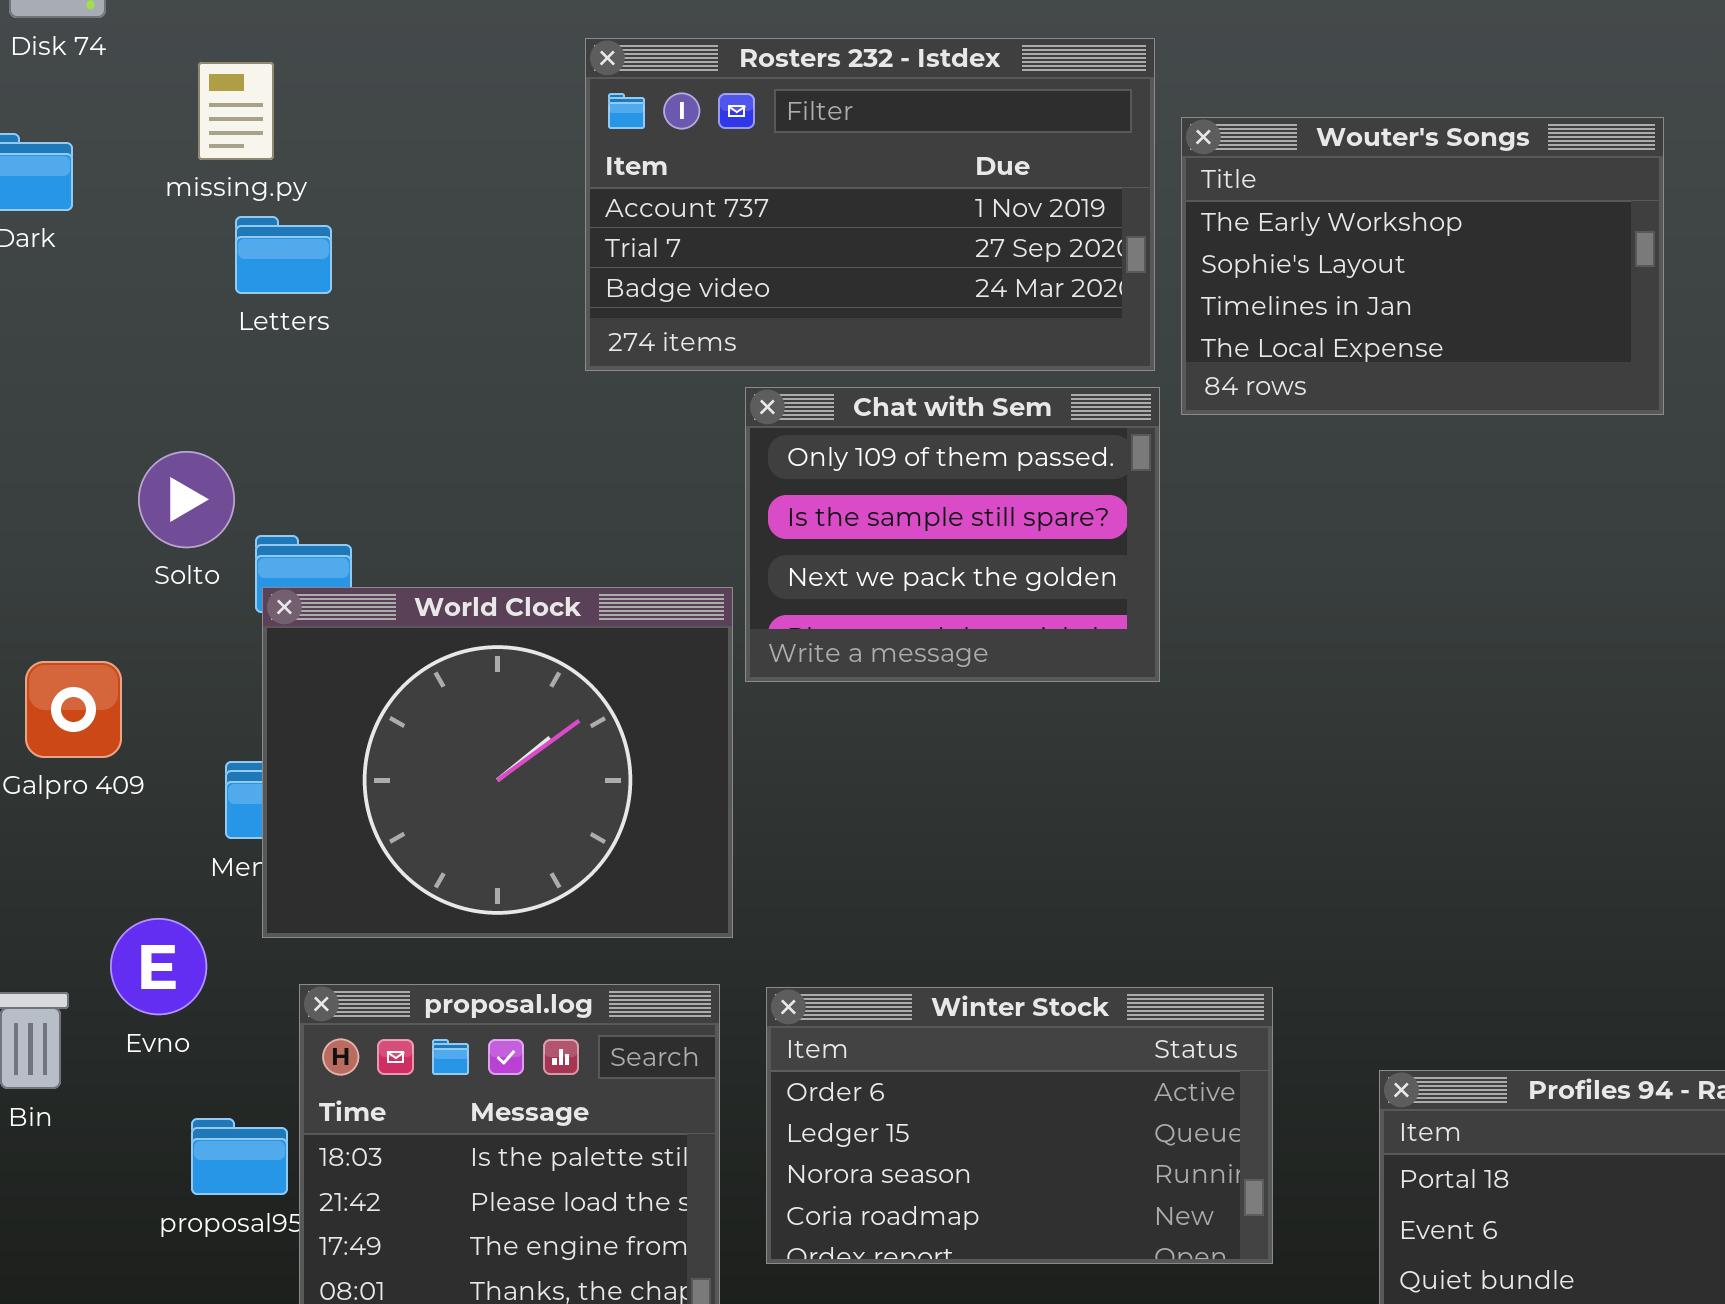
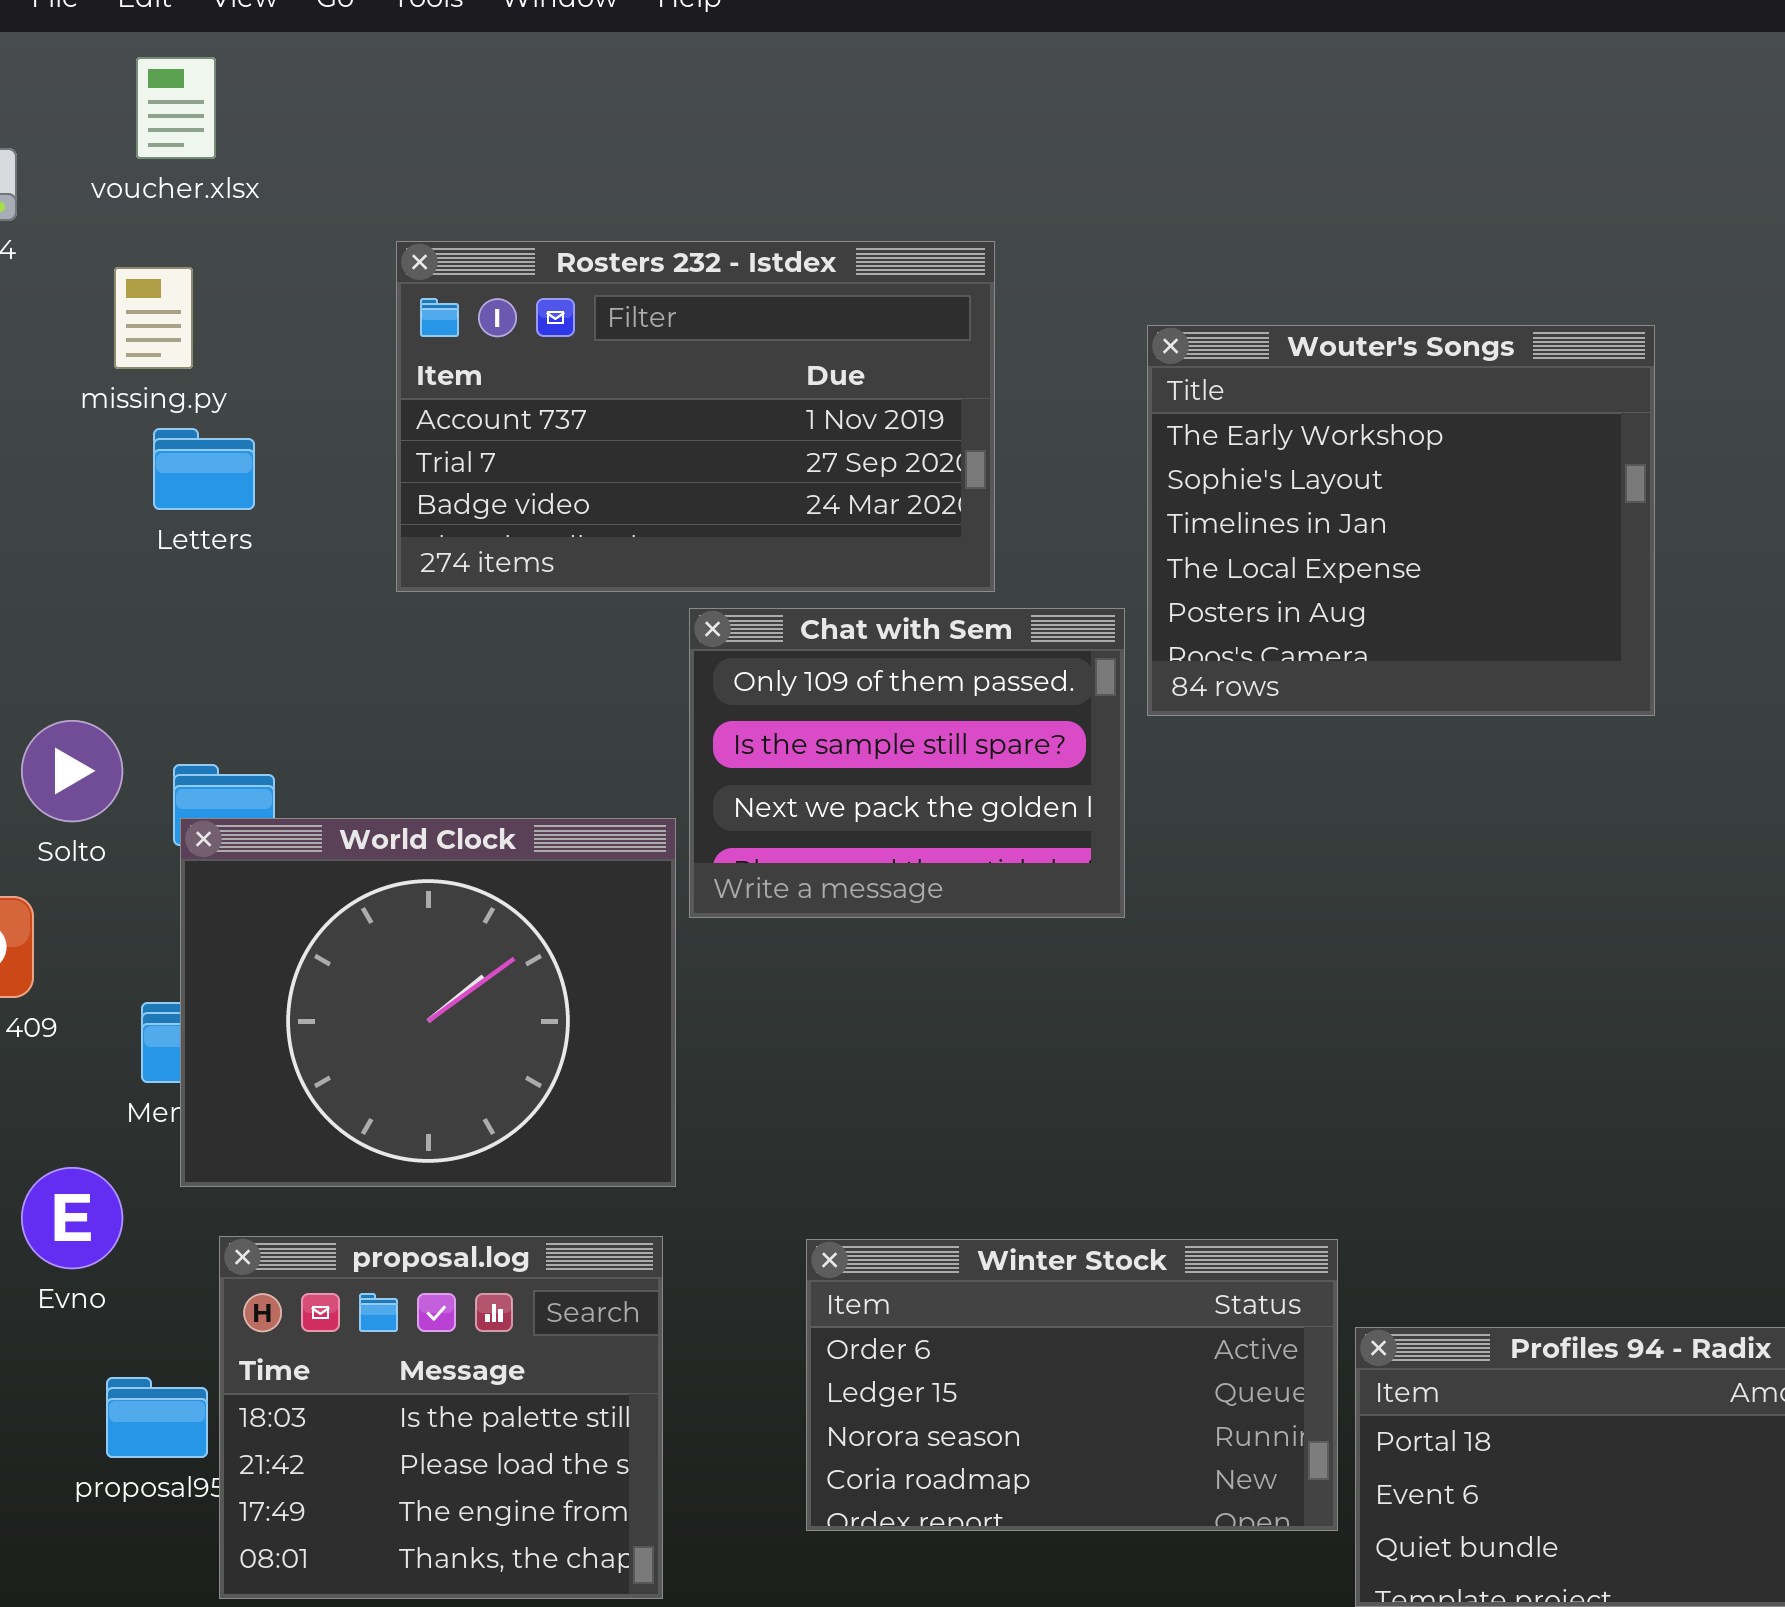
Rosters 232 - Istdex: [585,38,1155,371] -> [396,241,995,592], moved
Wouter's Songs: [1181,117,1664,415] -> [1147,325,1655,716], resized
Solto: [138,451,235,548] -> [21,720,123,822], moved
Winter Stock: [766,987,1273,1264] -> [806,1239,1338,1531], moved

